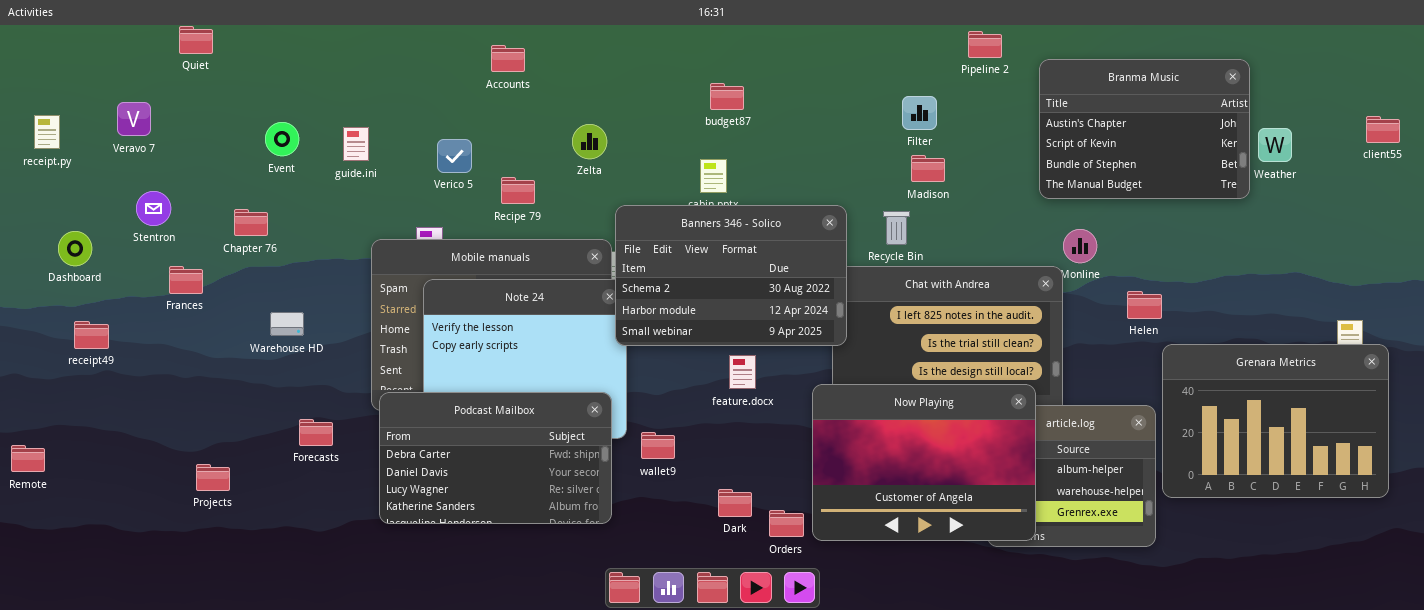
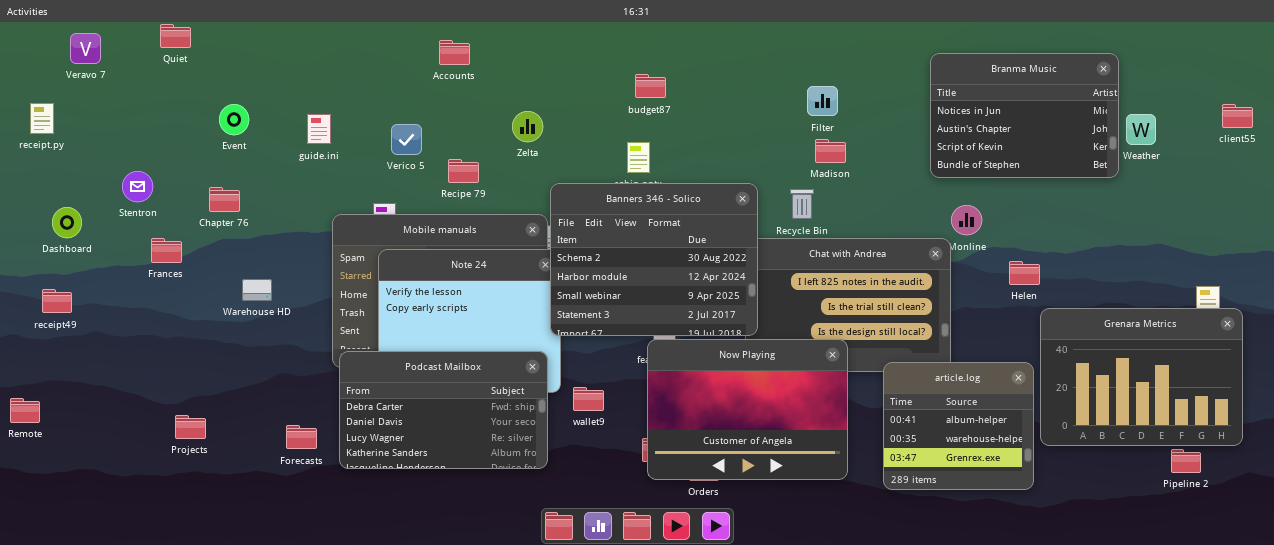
Pipeline 2: [968,31,1002,58] -> [1171,449,1201,473], moved
Branma Music: [1039,59,1250,199] -> [930,53,1119,178], scrolled up 1 row
Veravo 7: [117,102,151,136] -> [70,33,101,64], moved
Event: [265,122,299,156] -> [219,104,249,135], moved
Banners 346 - Solico: [615,205,847,346] -> [550,183,758,336], resized
receipt49: [74,321,109,349] -> [42,289,72,313], moved
Now Playing: [812,384,1036,541] -> [647,339,848,480], moved
Forecasts: [299,419,333,446] -> [286,425,317,449], moved

